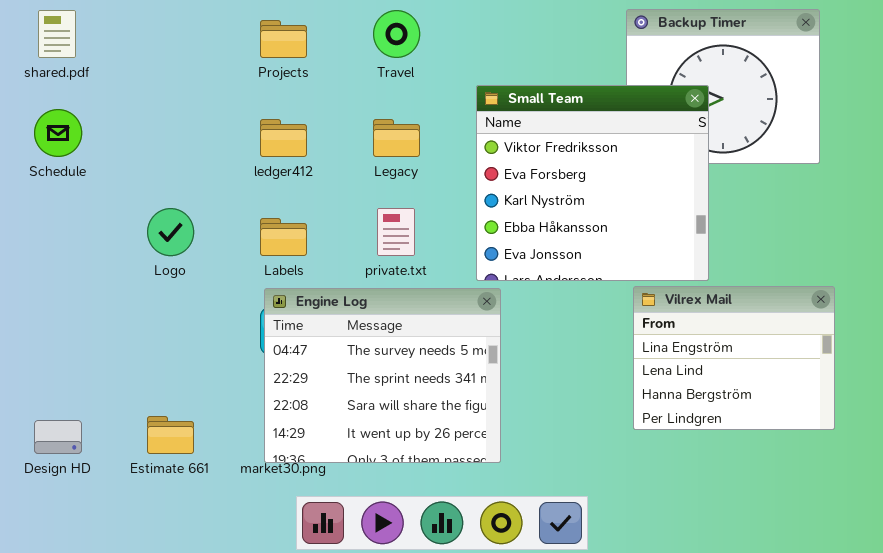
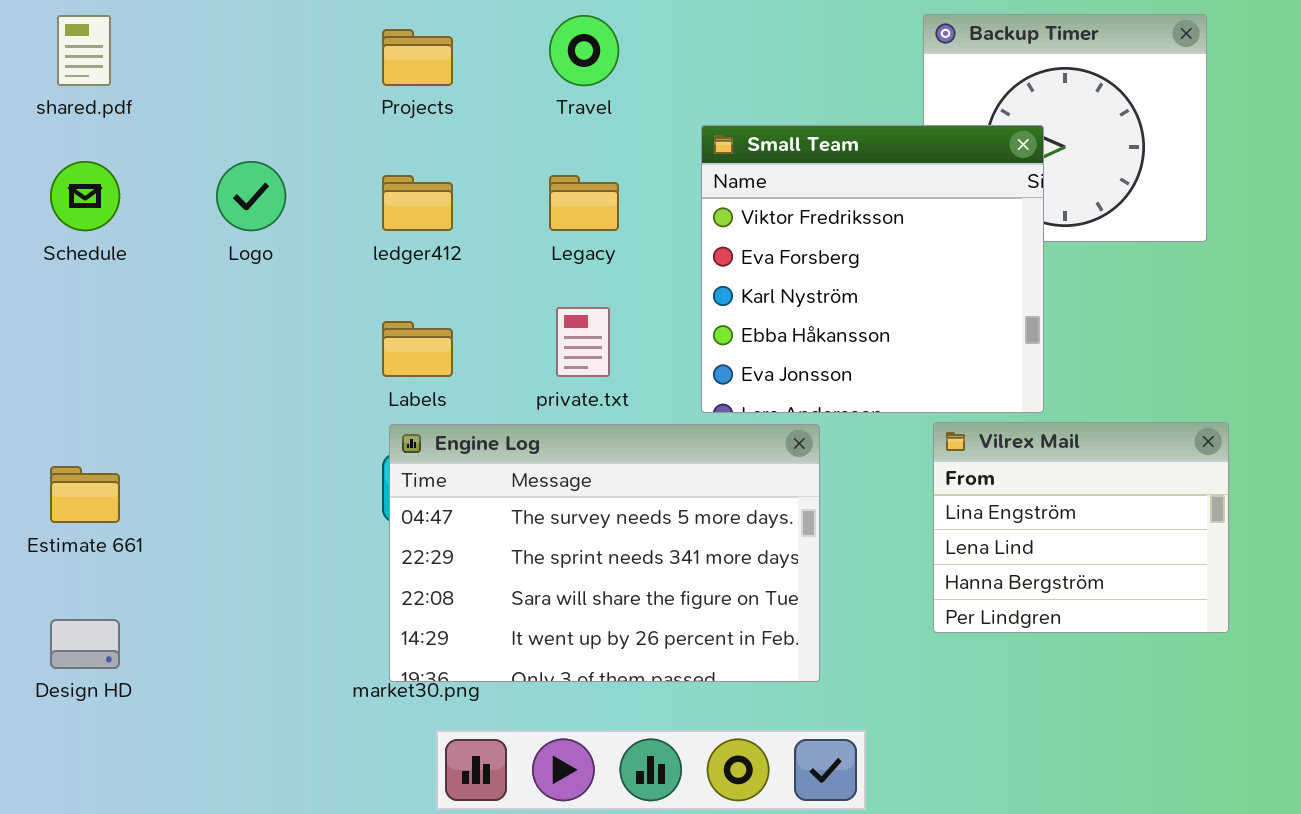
Logo: [147,208,194,256] -> [216,161,286,231], moved
Engine Log: [264,288,501,463] -> [389,424,820,682], resized
Estimate 661: [147,416,194,454] -> [50,466,120,523], moved

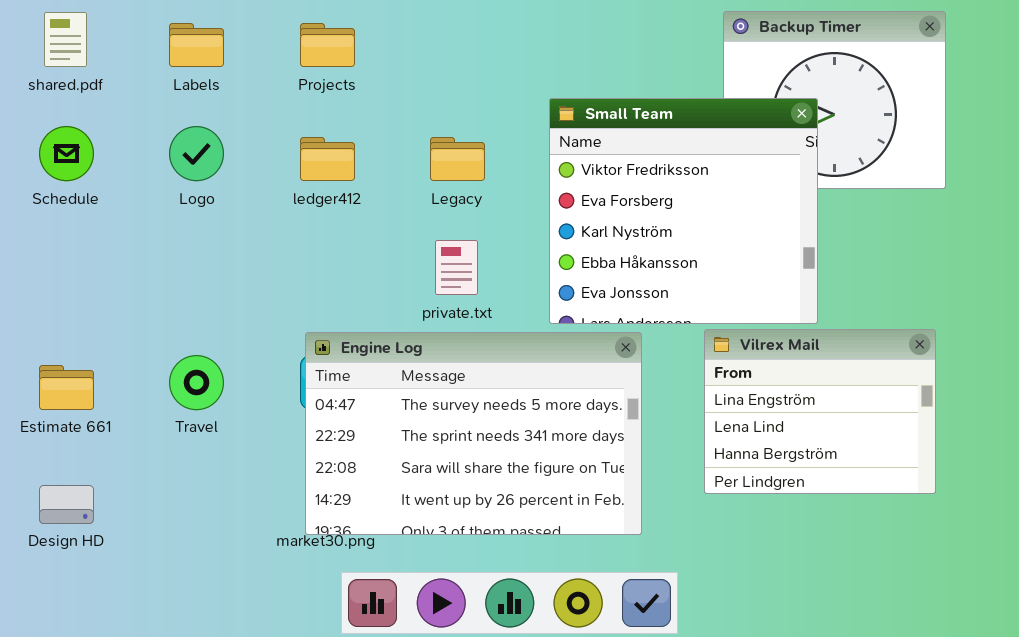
Travel: [549,15,619,86] -> [169,355,224,410], moved
Labels: [382,321,453,377] -> [169,23,224,67], moved
Vilrex Mail: [933,422,1229,633] -> [704,329,936,494], moved

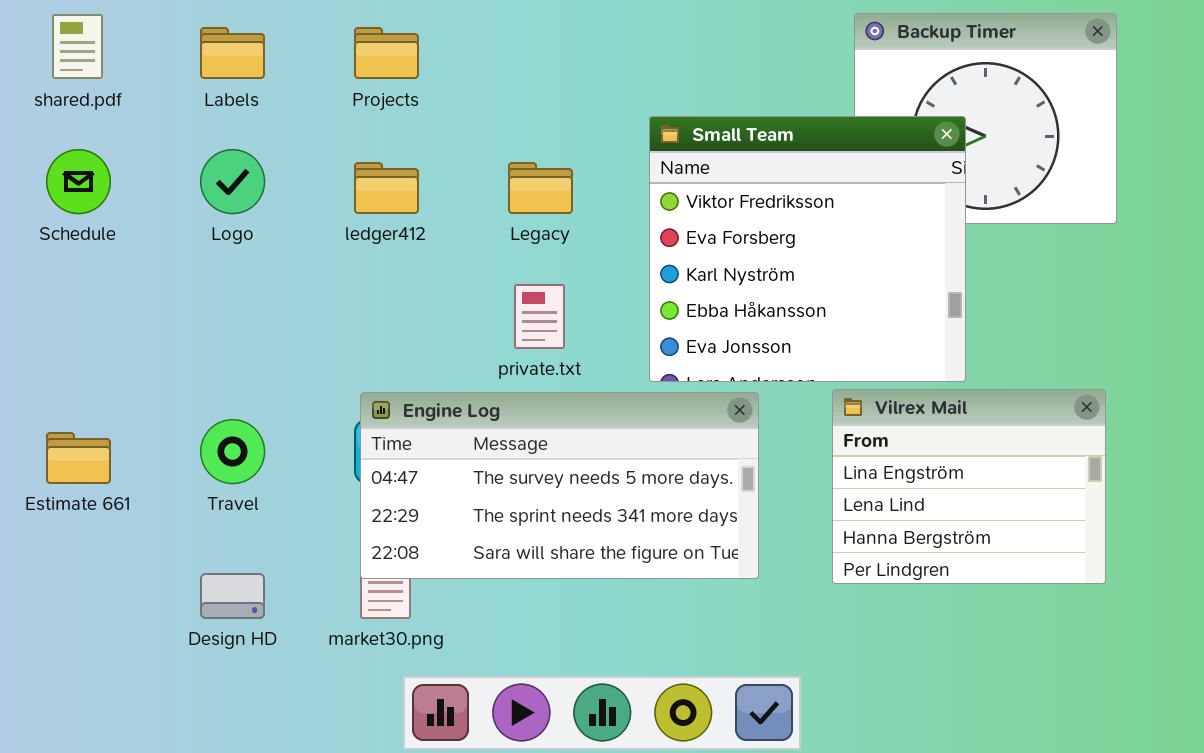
Engine Log: [305,332,642,535] -> [360,392,759,579], resized
Design HD: [39,485,94,524] -> [200,573,265,619], moved

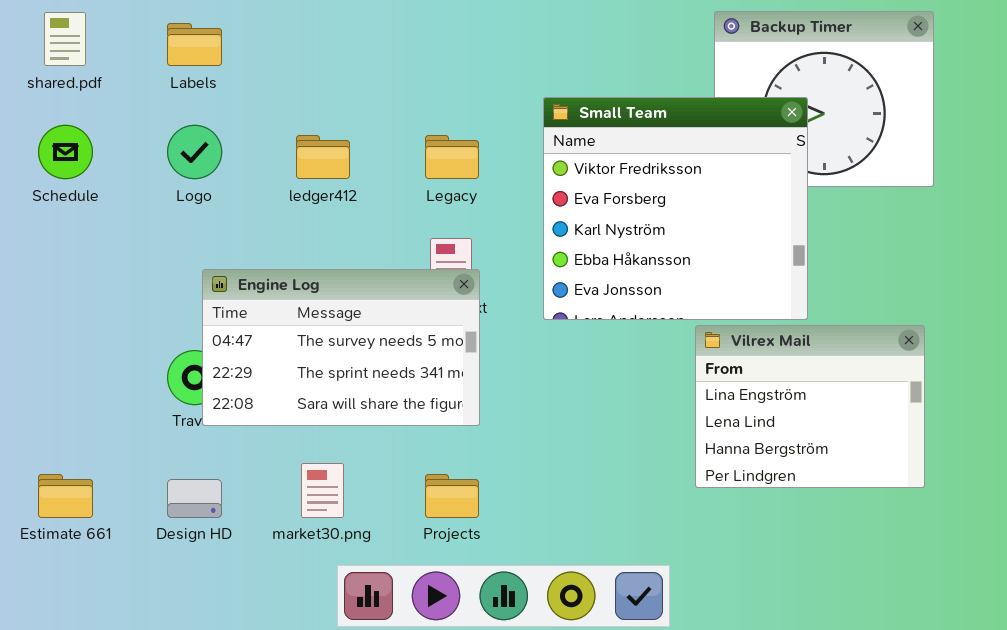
Projects: [354,27,419,79] -> [425,474,479,518], moved
Engine Log: [360,392,759,579] -> [202,269,480,426], moved, resized
Estimate 661: [46,432,111,484] -> [38,474,93,518], moved

